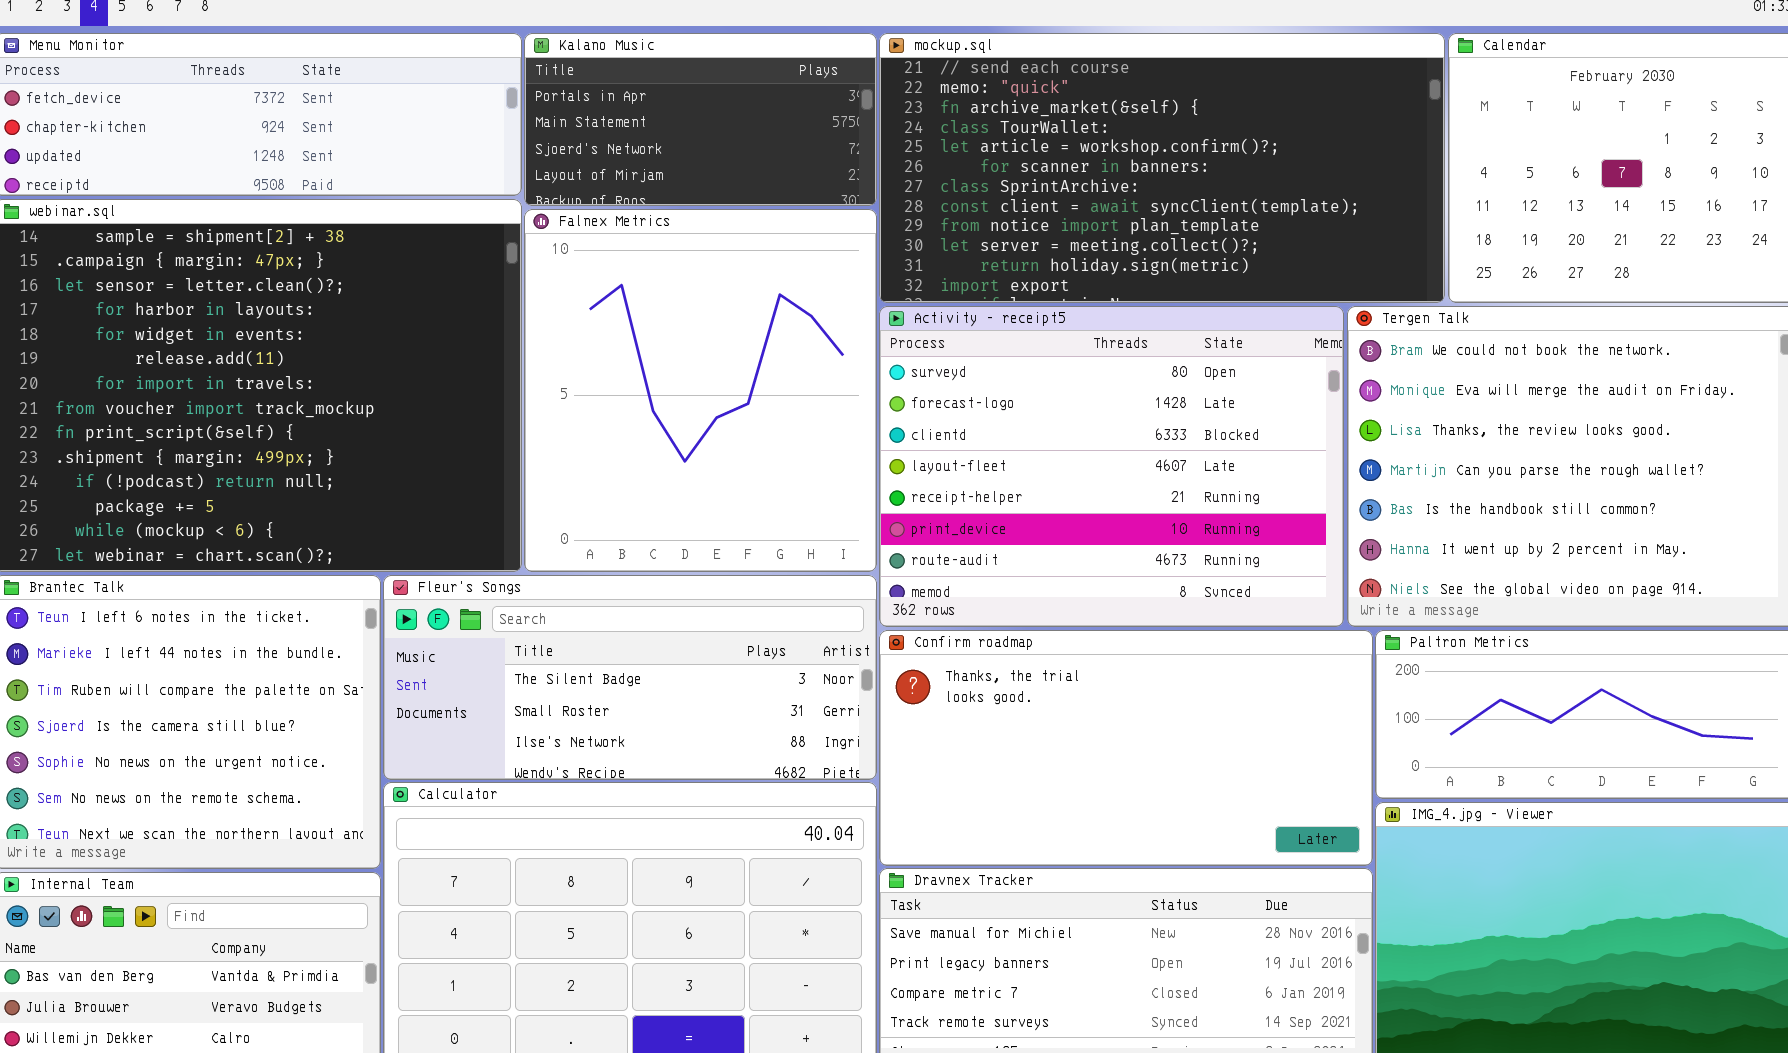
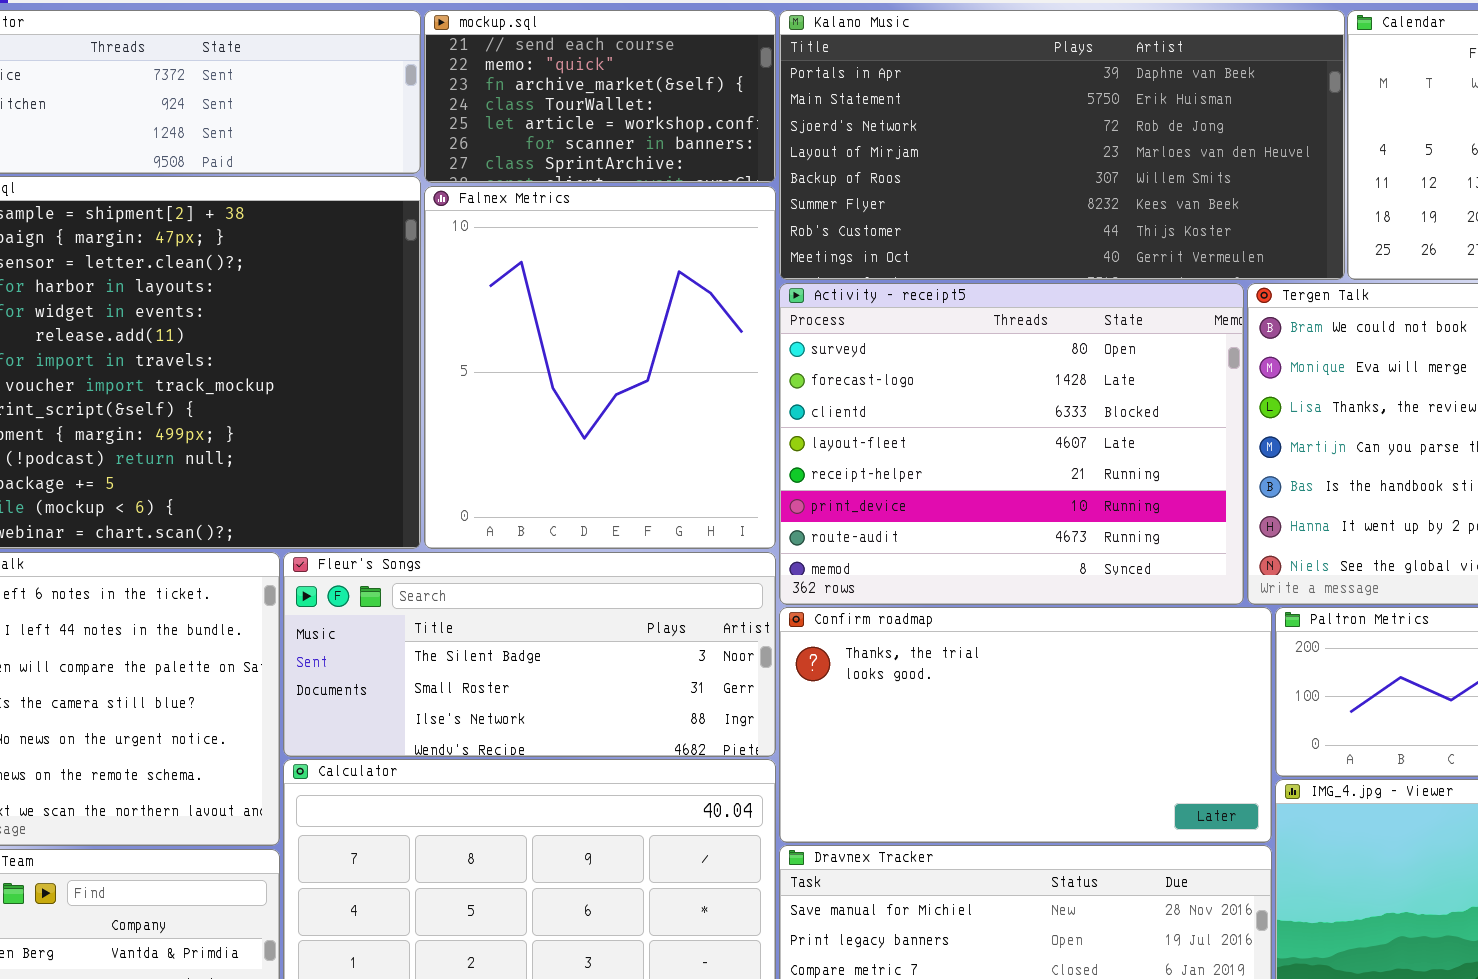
Kalano Music: [524,33,877,206] -> [779,10,1345,280], moved, resized
mockup.sql: [879,33,1445,303] -> [424,10,776,183], moved, resized

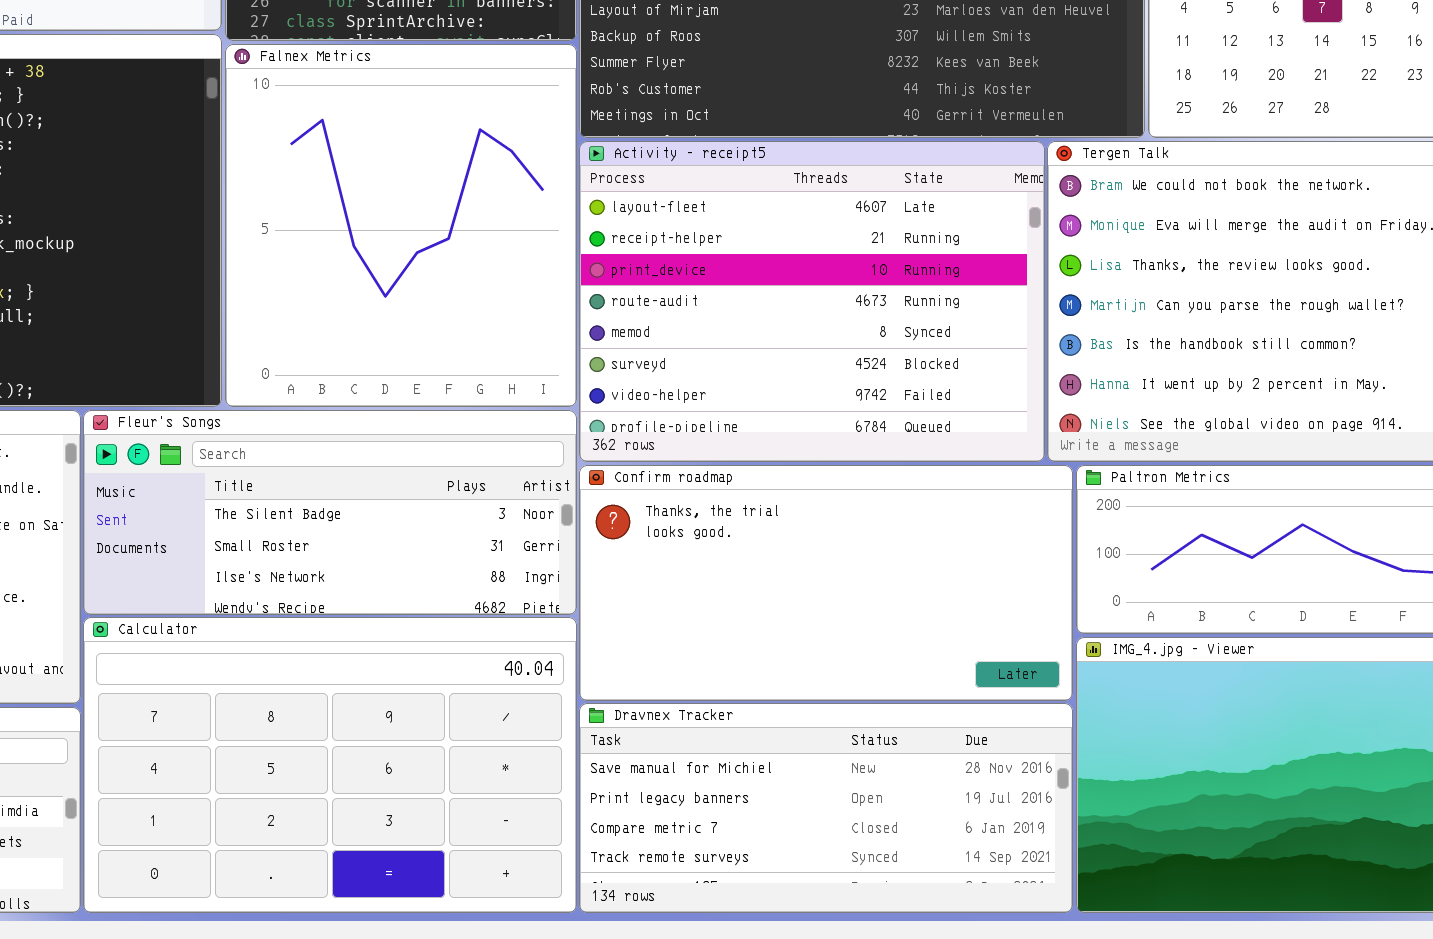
Activity - receipt5: [779,283,1244,605] -> [579,141,1045,462], scrolled down 3 rows

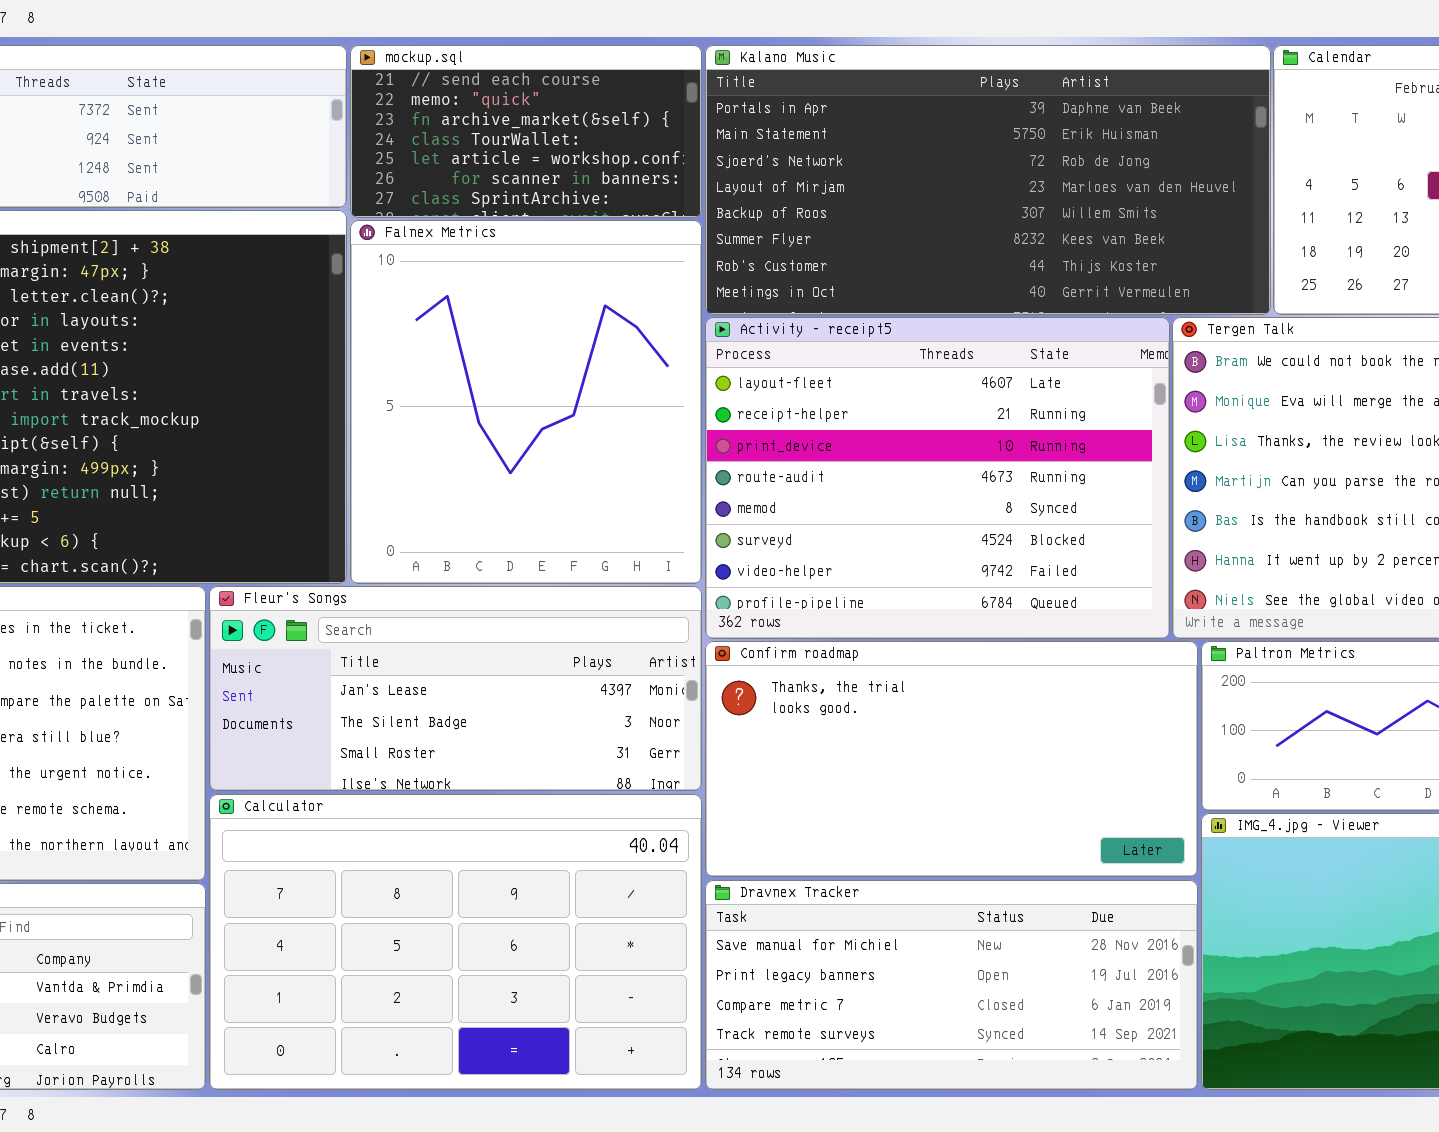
Fleur's Songs: [83,410,577,615] -> [209,586,702,791], scrolled up 1 row

